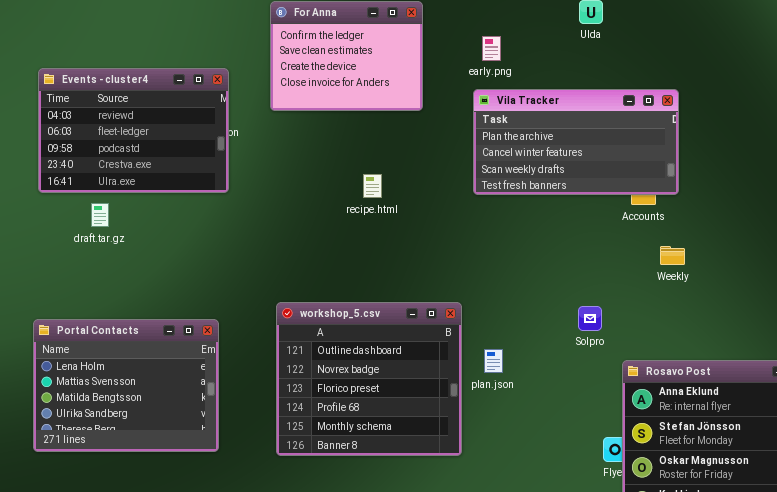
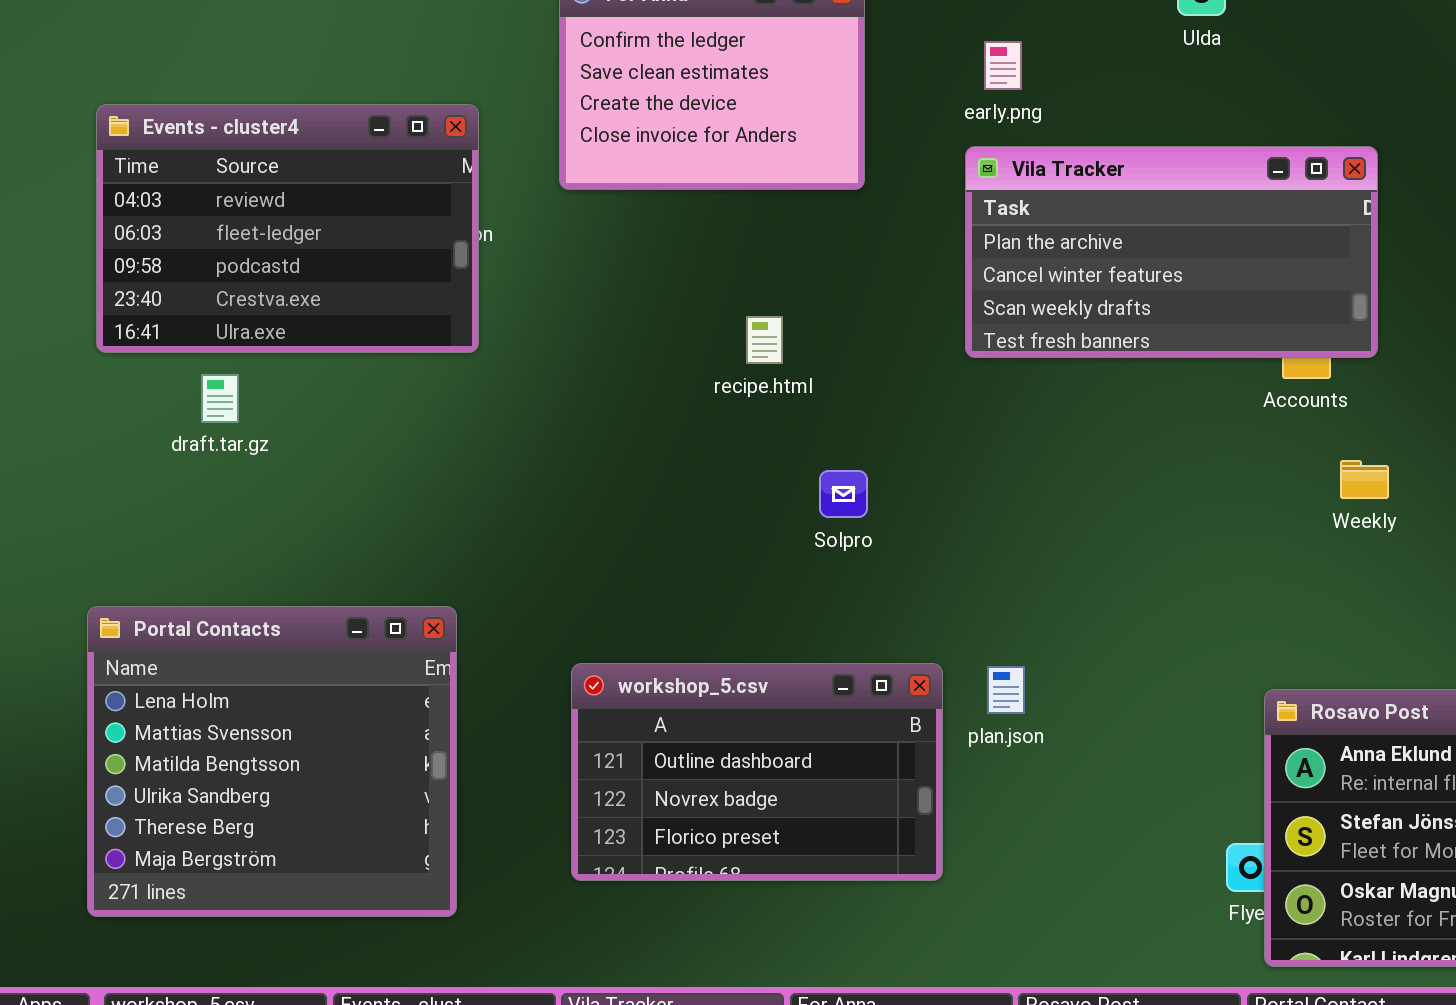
workshop_5.csv: [276,302,462,456] -> [571,663,943,881], resized
Solpro: [578,306,602,331] -> [819,470,868,518], moved
Portal Contacts: [33,319,219,452] -> [87,606,457,917], resized

